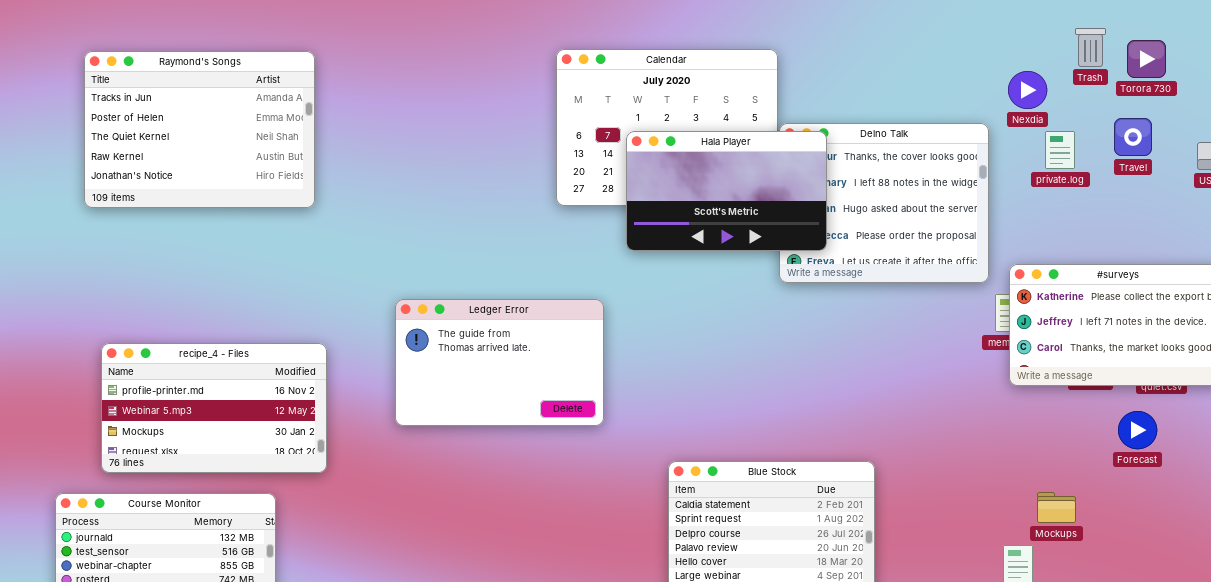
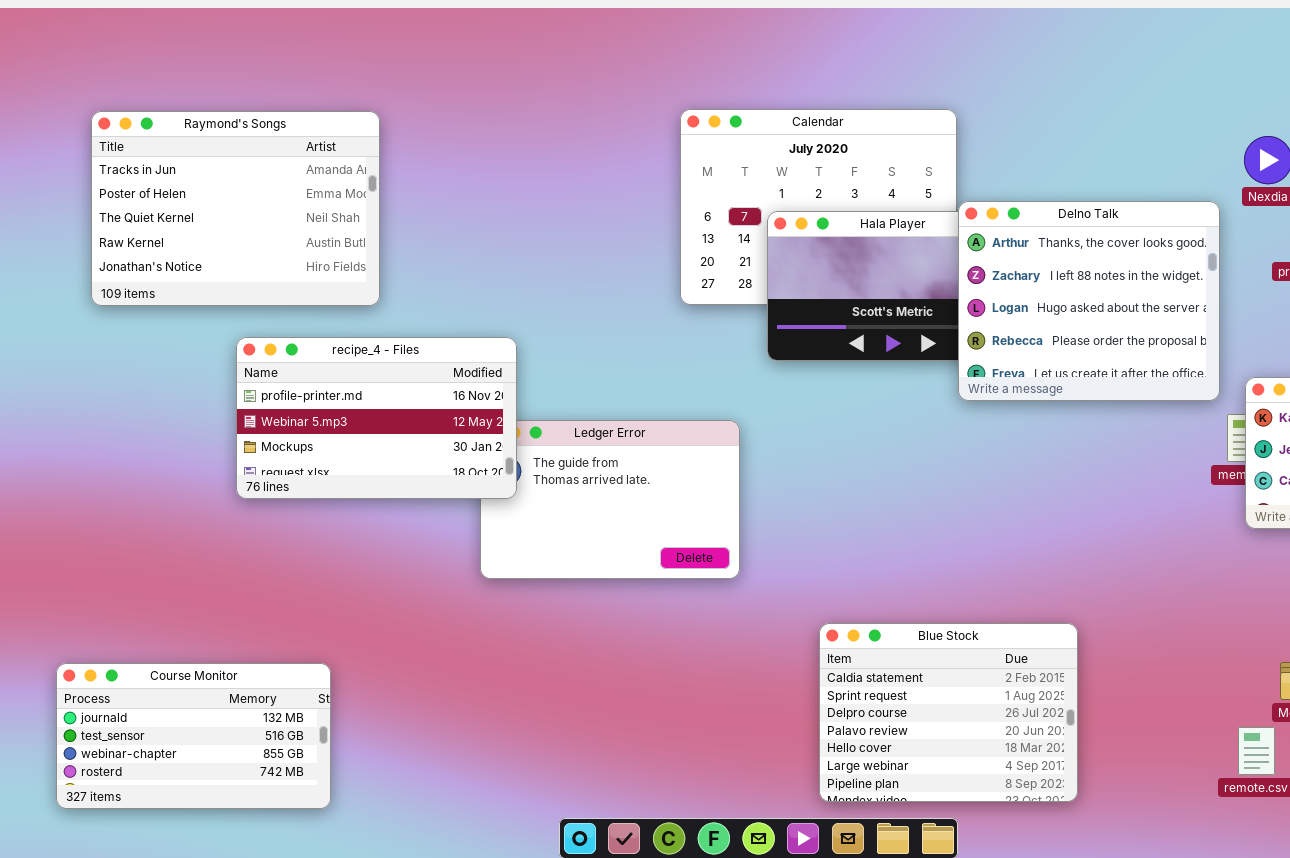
Delno Talk: [779,123,989,283] -> [958,201,1220,401], raised
recipe_4 - Files: [101,343,327,473] -> [236,337,517,499], moved

